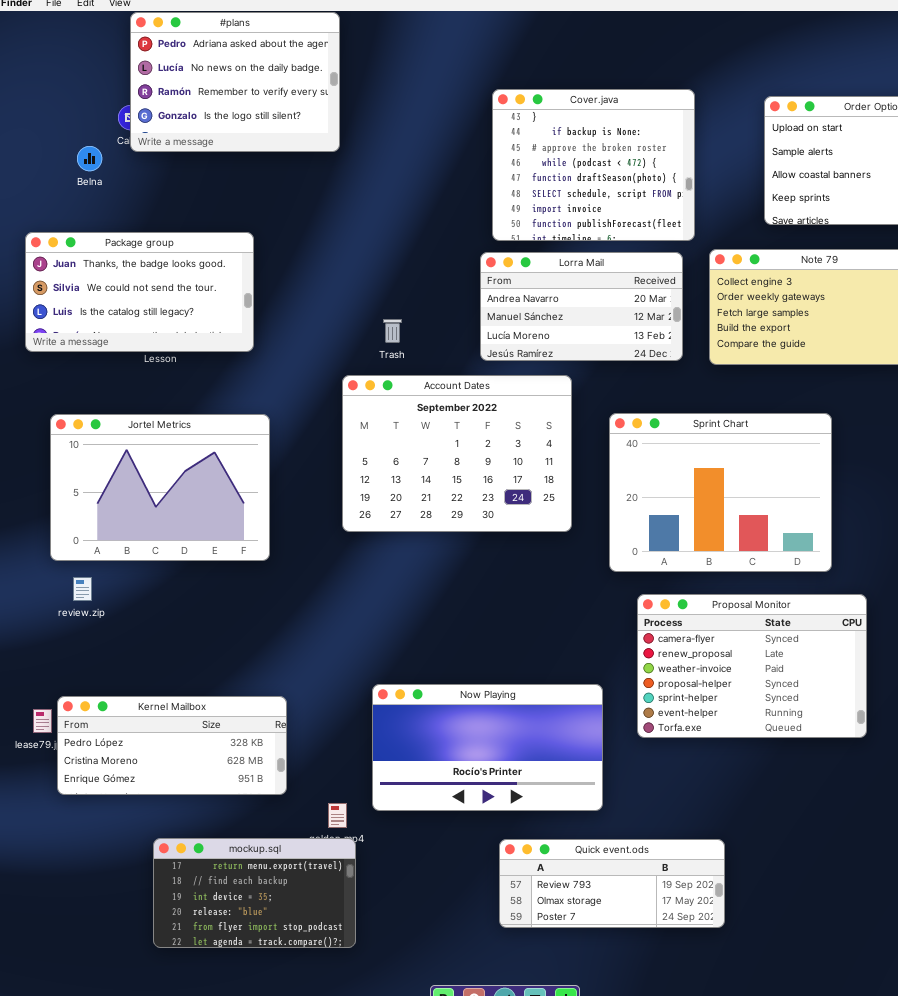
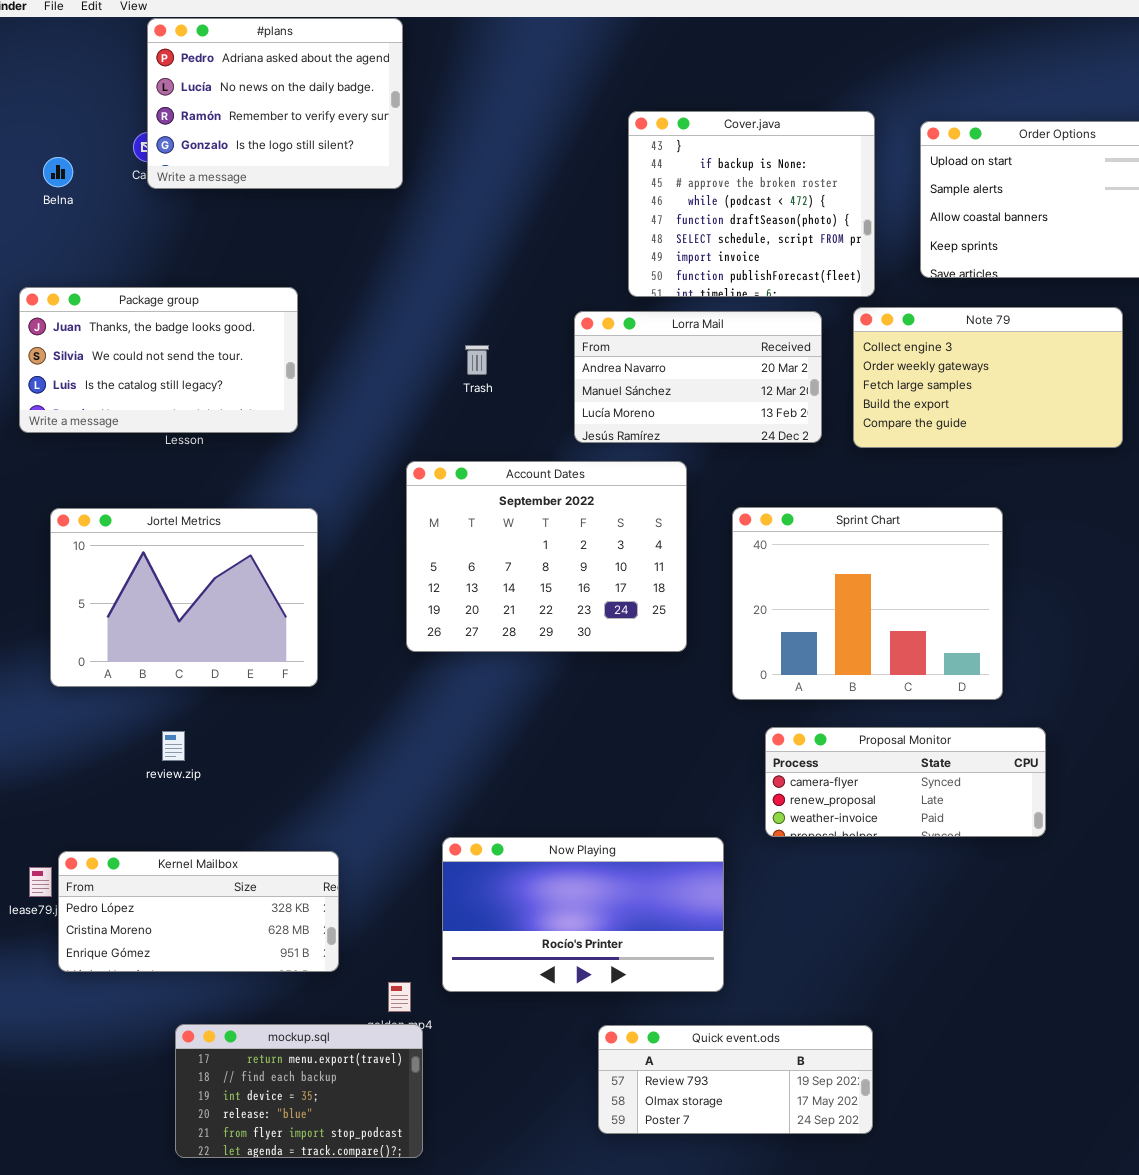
Cover.java: [492,89,695,241] -> [628,111,875,297], moved
Belna: [77,146,102,171] -> [43,157,73,187], moved
Trash: [383,319,402,343] -> [465,345,489,375], moved
review.zip: [73,577,92,601] -> [162,731,185,761], moved
Proposal Monitor: [637,594,867,738] -> [765,727,1046,837], resized

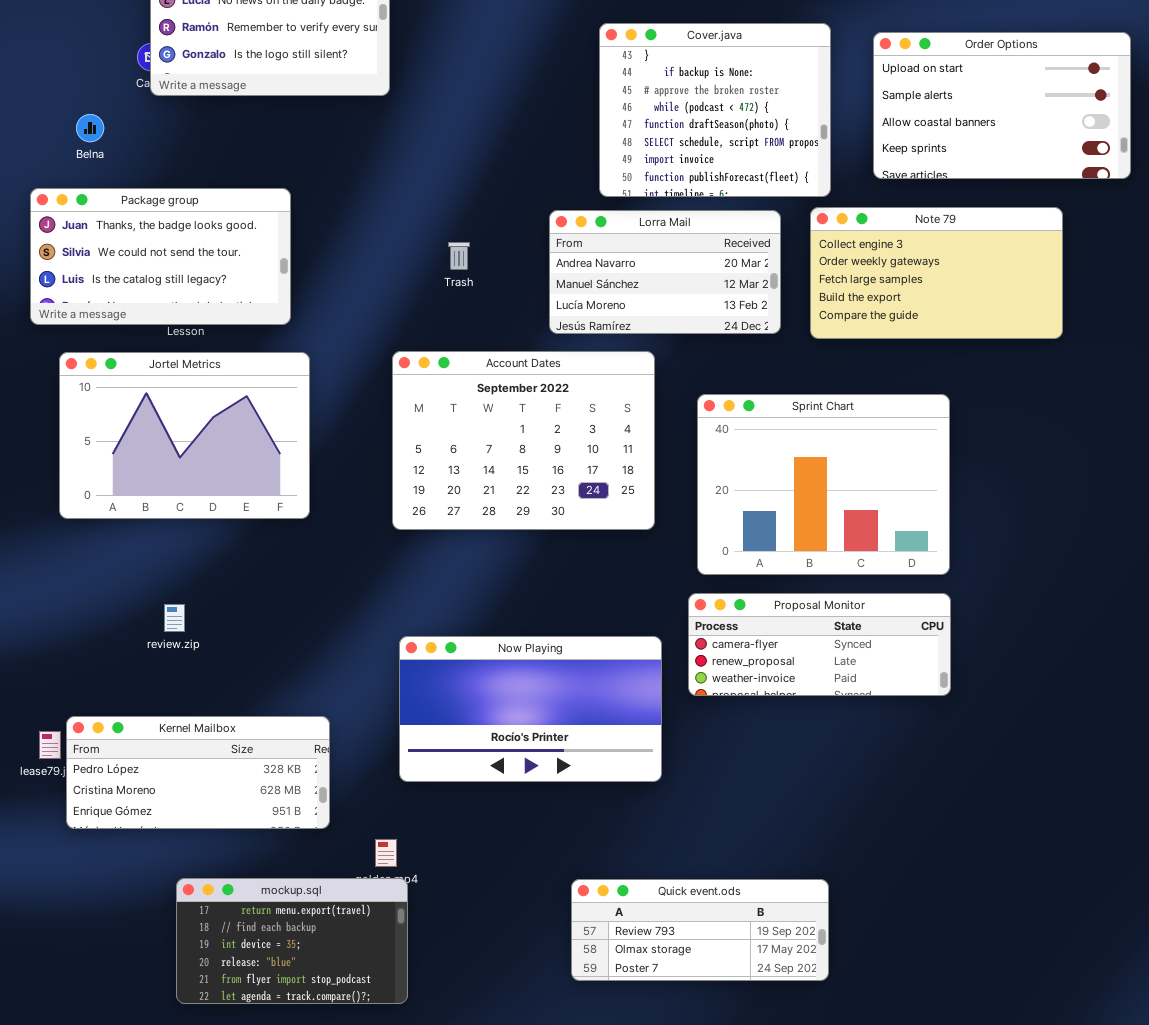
Belna: [43,157,73,187] -> [76,114,104,142], moved
Jortel Metrics: [50,508,318,687] -> [59,352,310,519], moved
Proposal Monitor: [765,727,1046,837] -> [688,593,951,696], moved
Now Playing: [442,837,724,992] -> [399,636,662,782], moved

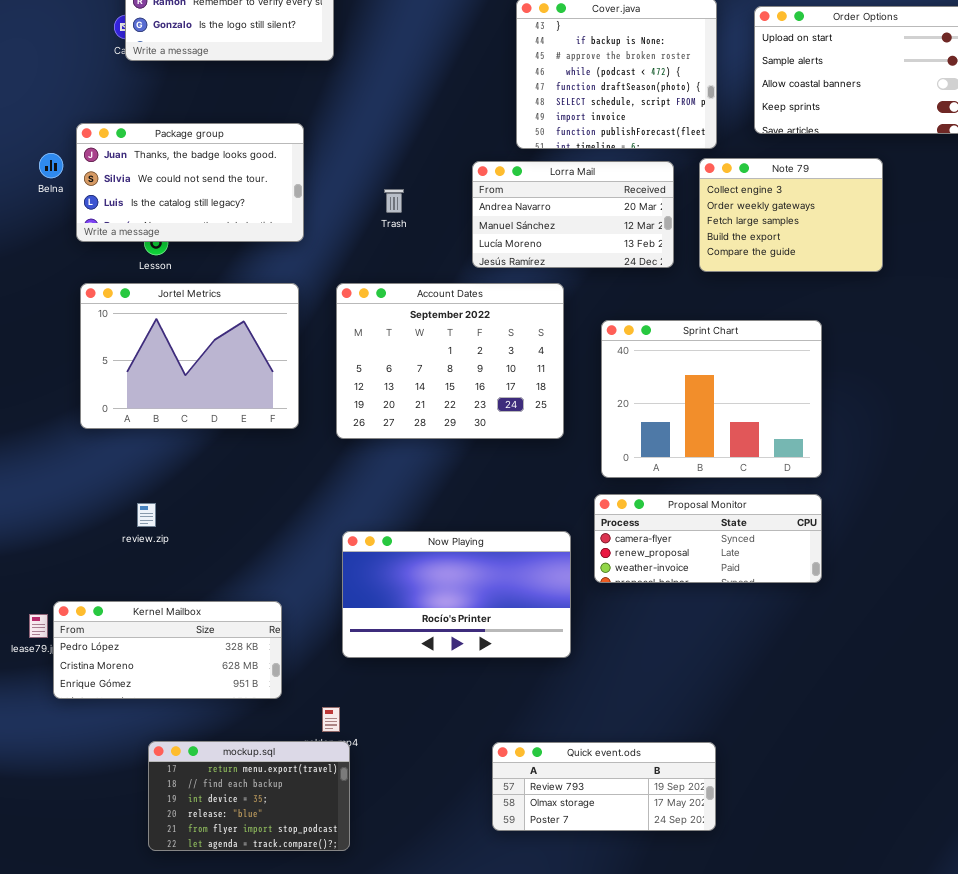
Belna: [76,114,104,142] -> [39,153,63,178], moved
Package group: [30,188,291,325] -> [76,123,304,242], moved
Note 79: [810,207,1063,339] -> [699,158,883,272], resized
Jortel Metrics: [59,352,310,519] -> [80,283,299,429], moved

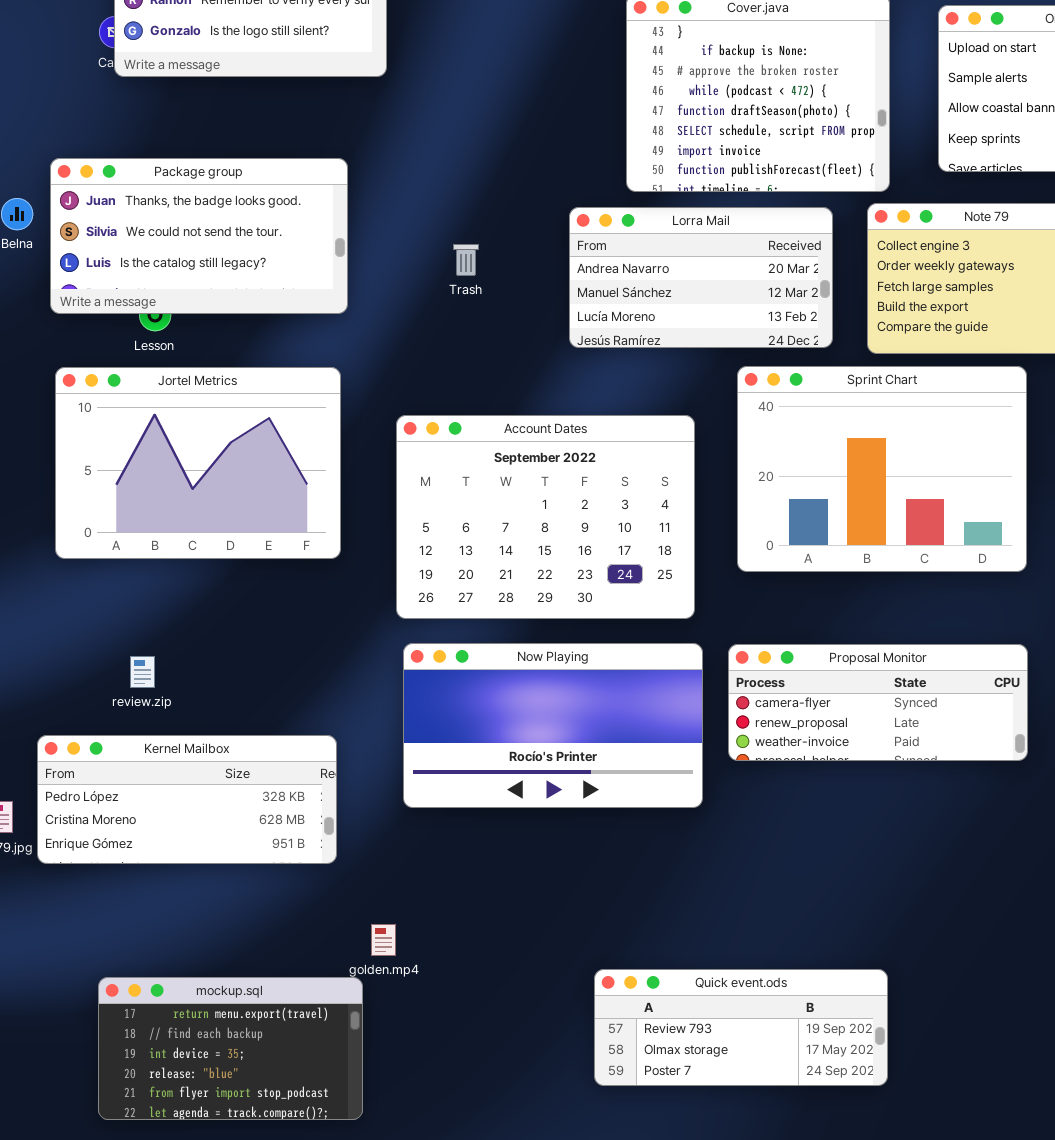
Account Dates: [336,283,564,439] -> [396,415,695,619], moved
Sprint Chart: [601,320,822,478] -> [737,366,1027,572], moved
Now Playing: [342,531,571,658] -> [403,643,703,808], moved
Kernel Mailbox: [53,601,282,699] -> [37,735,337,864], moved
mockup.sql: [148,741,350,851] -> [98,977,363,1120], moved

